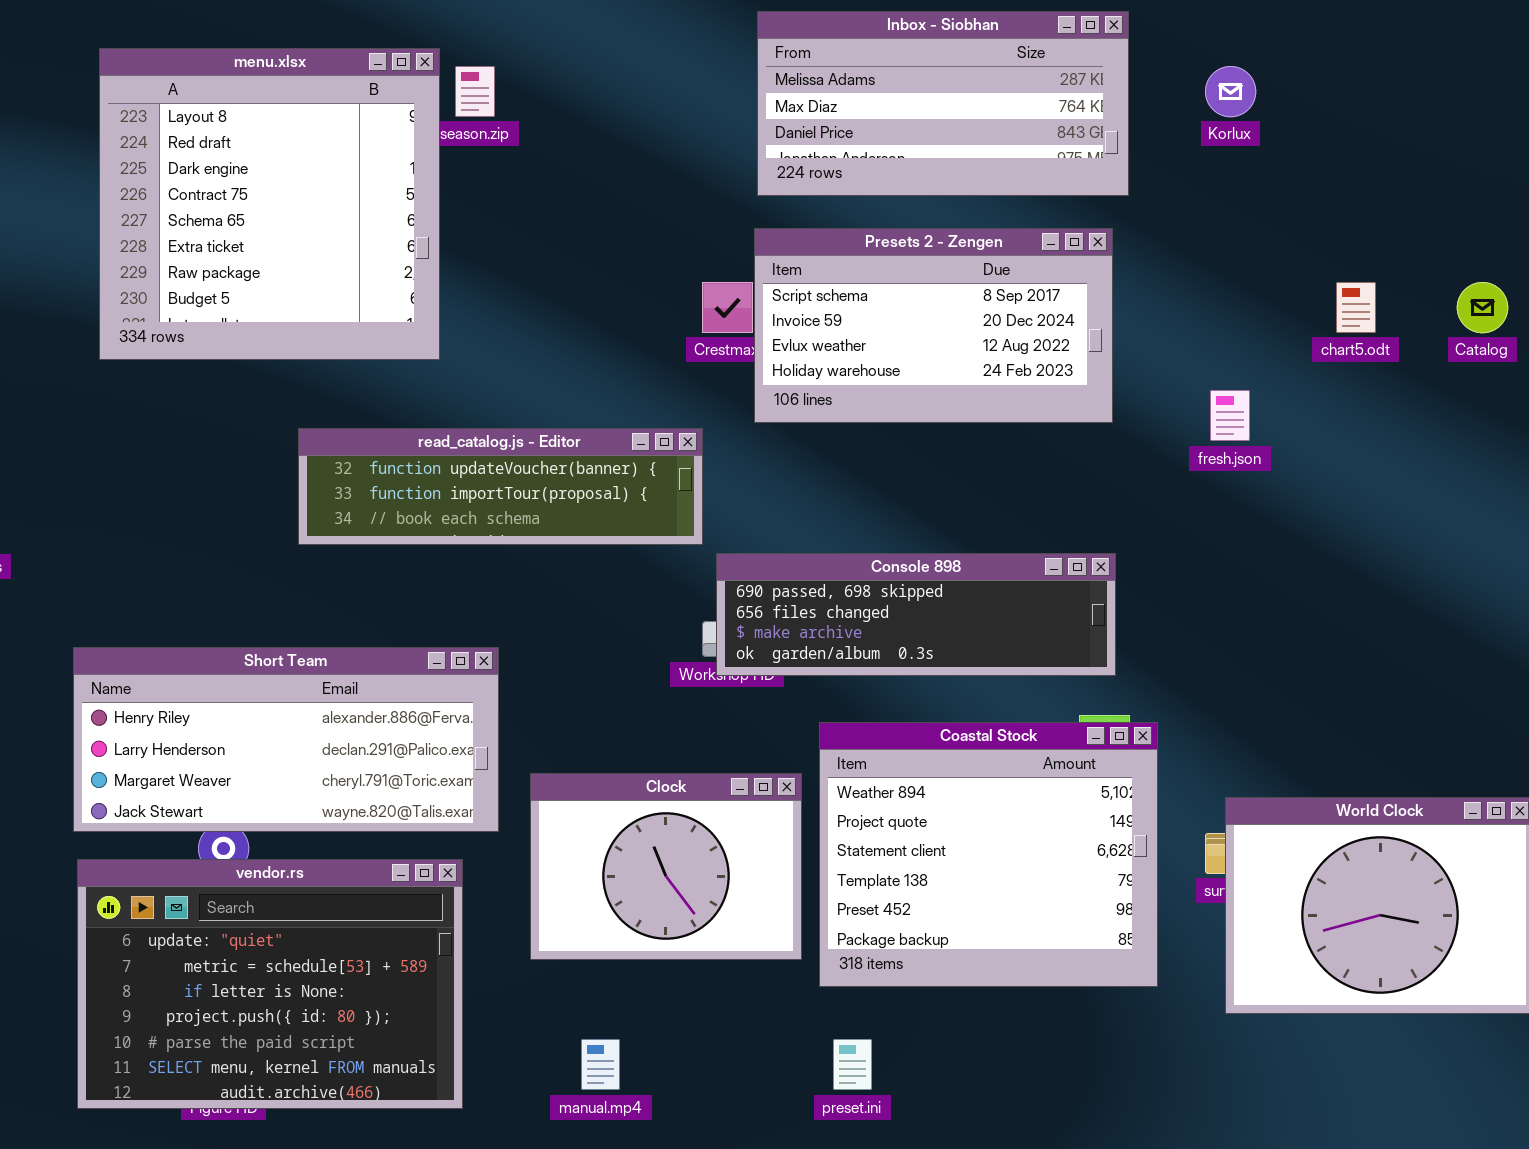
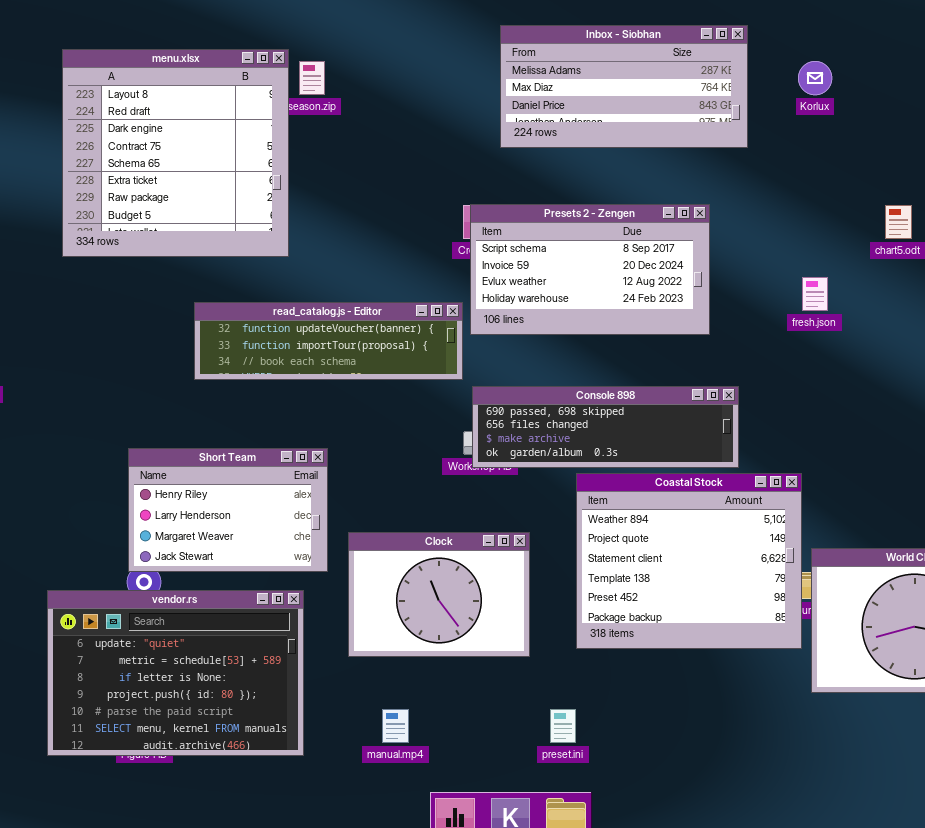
Presets 2 - Zengen: [754,228,1113,423] -> [470,204,710,335], moved
Short Team: [73,647,499,832] -> [128,448,328,572], resized
Coastal Stock: [819,722,1158,987] -> [576,473,802,649], moved

